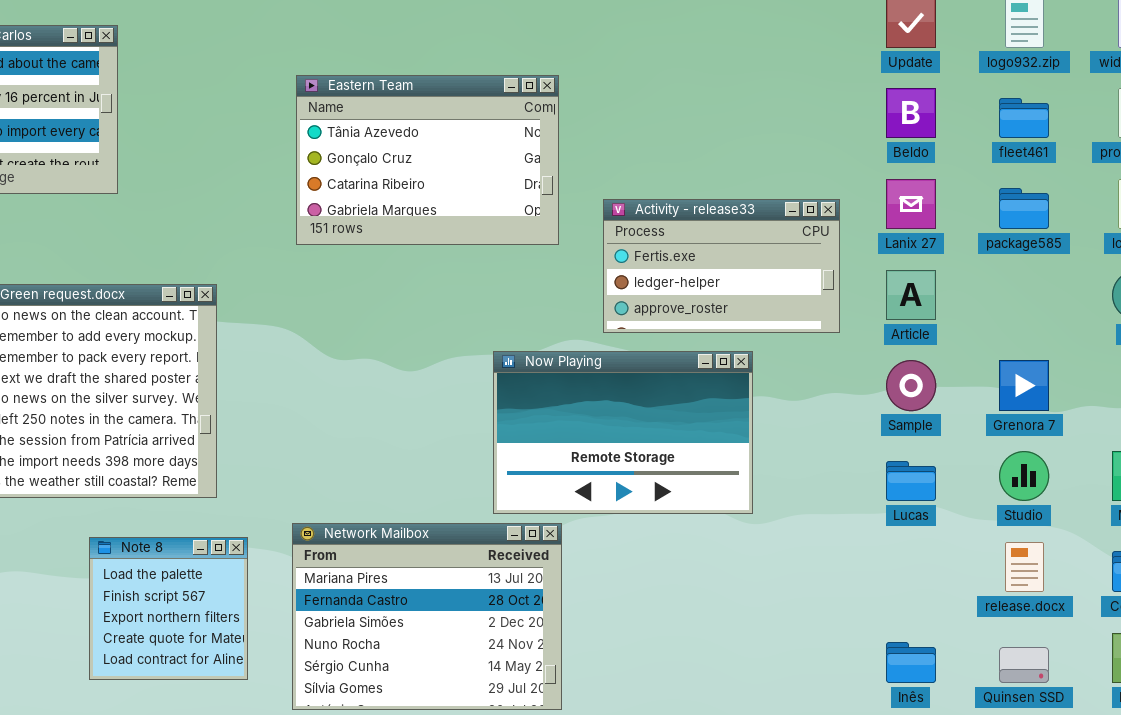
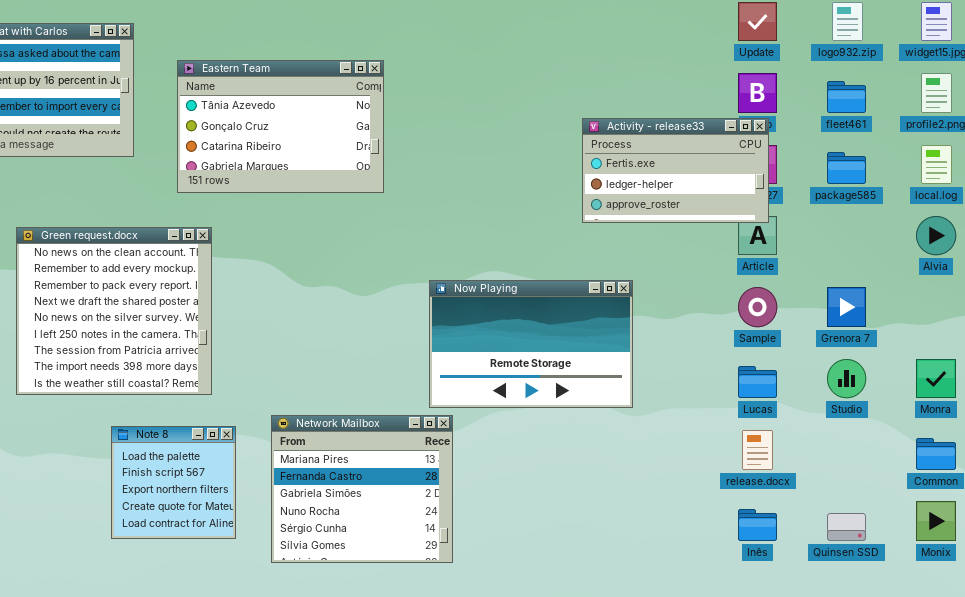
Eastern Team: [296,75,559,245] -> [177,60,384,193], moved
Activity - release33: [603,199,840,333] -> [582,118,769,223], moved
Network Mailbox: [292,523,562,710] -> [271,415,453,563], resized
release.docx: [1005,542,1044,592] -> [742,430,773,470], moved

